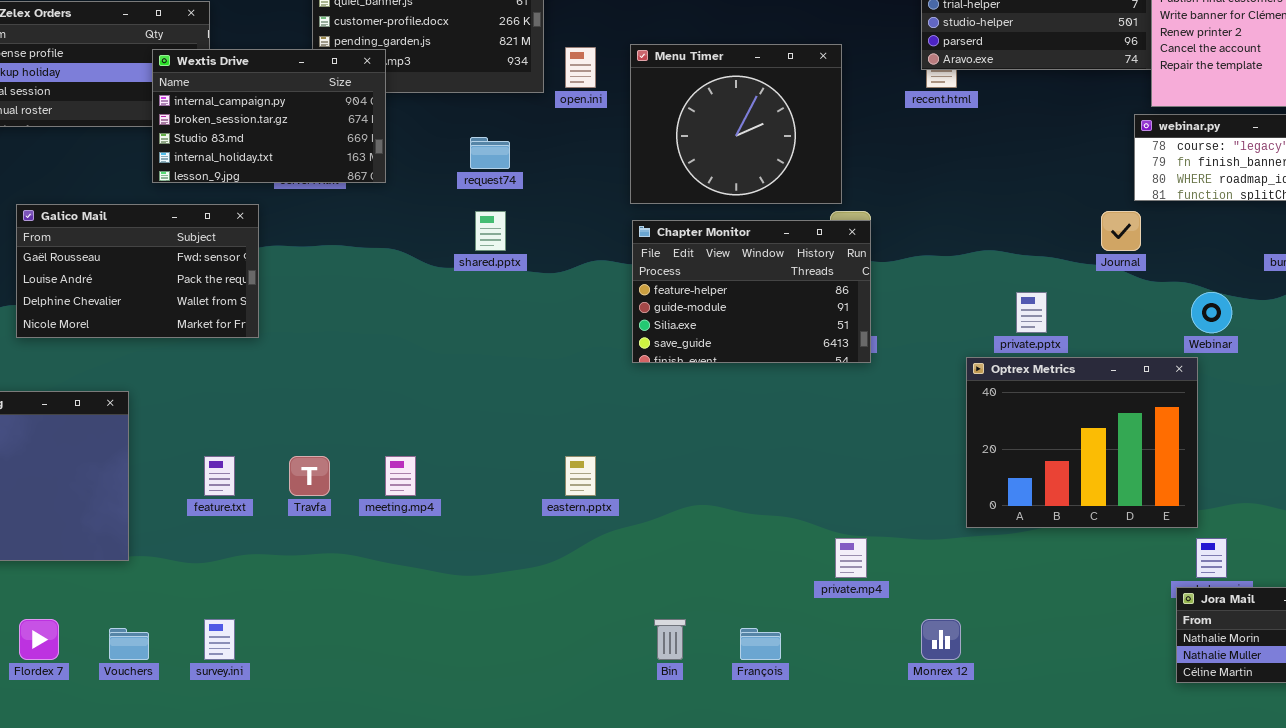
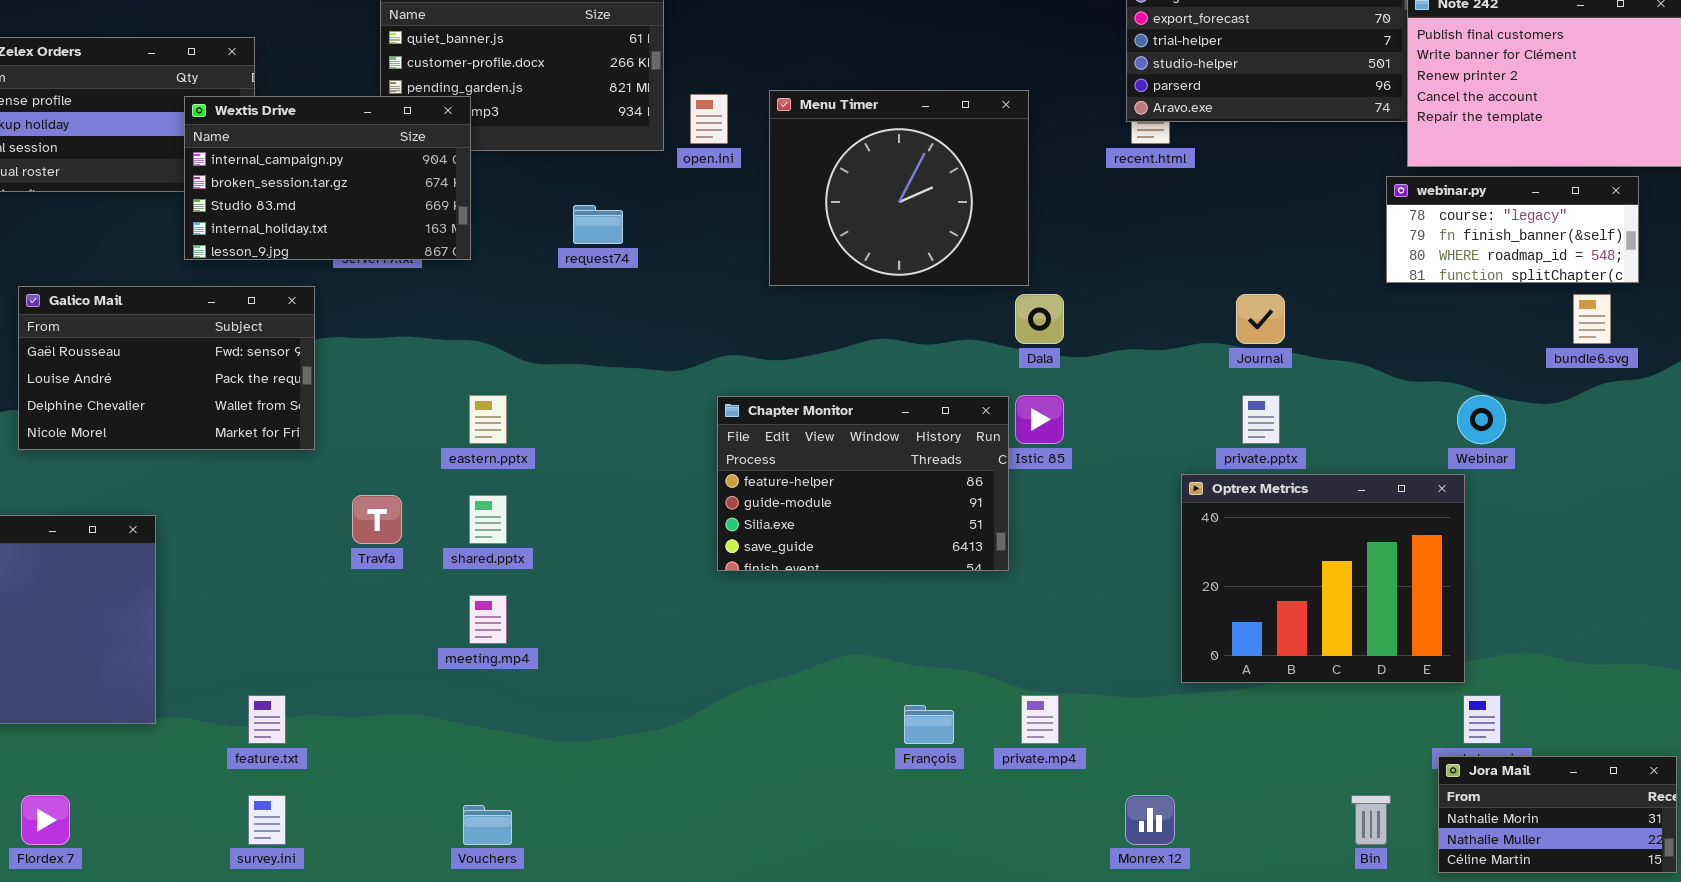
shared.pptx: [475,211,506,251] -> [469,495,507,544], moved
Journal: [1101,211,1141,251] -> [1236,294,1285,344], moved
Chapter Monitor: [632,220,871,363] -> [717,396,1009,571], moved
feature.txt: [204,456,235,496] -> [248,695,286,744], moved
Travfa: [289,456,330,496] -> [352,495,402,544], moved
eastern.pptx: [565,456,596,496] -> [469,395,507,444], moved
Bin: [654,619,686,660] -> [1351,795,1391,845], moved
Vouchers: [109,628,149,660] -> [463,805,512,845], moved
François: [740,628,781,660] -> [904,705,954,744], moved

